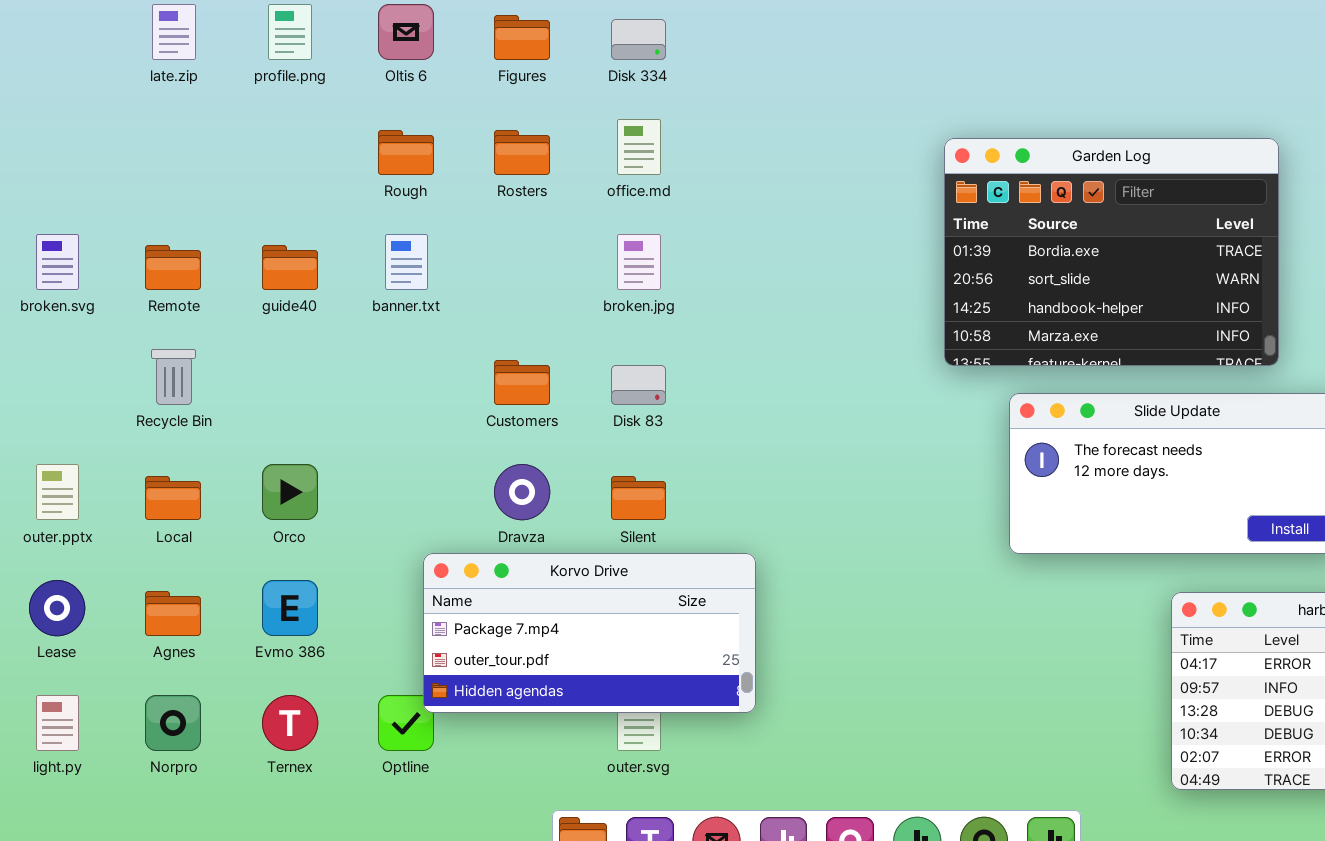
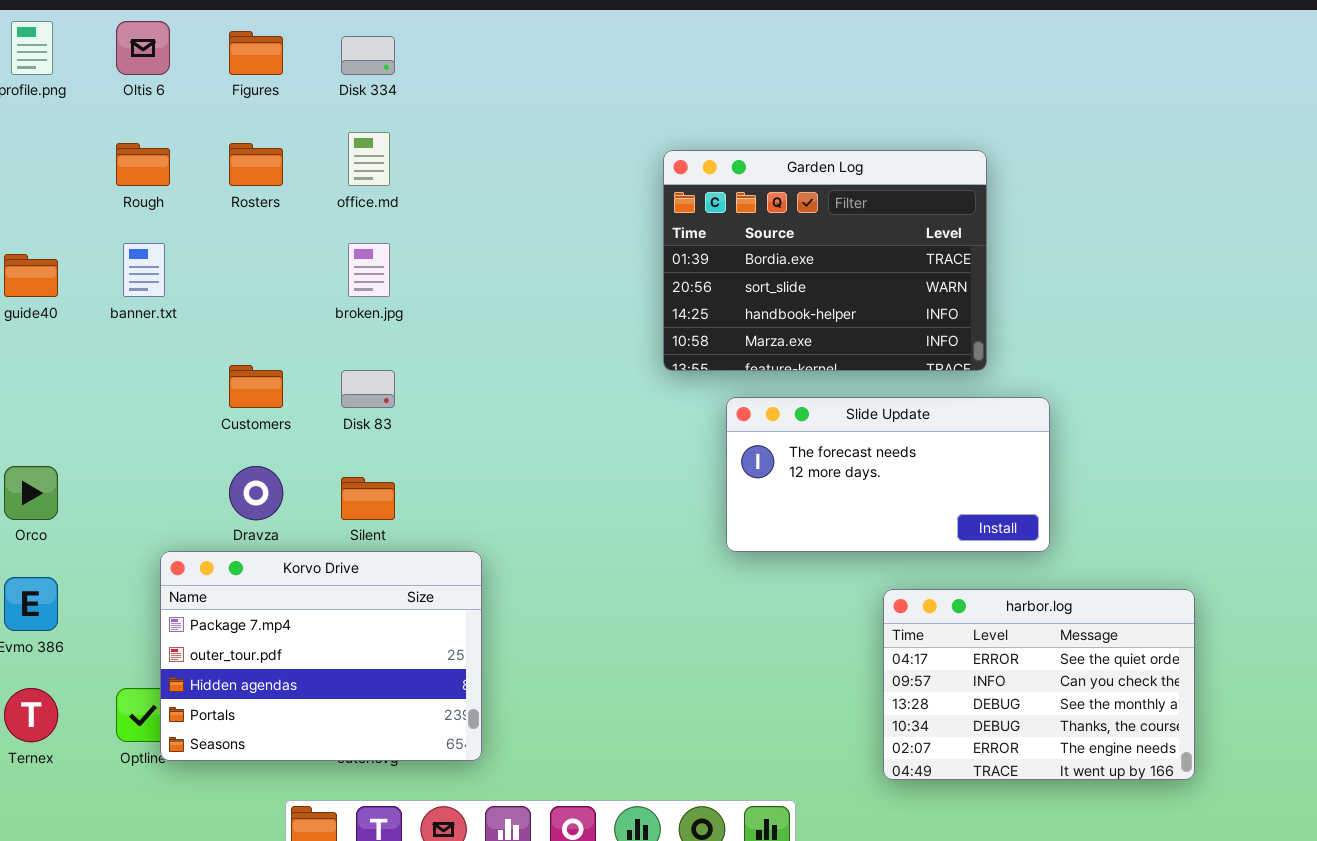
Korvo Drive: [423,553,756,713] -> [160,551,482,761], resized

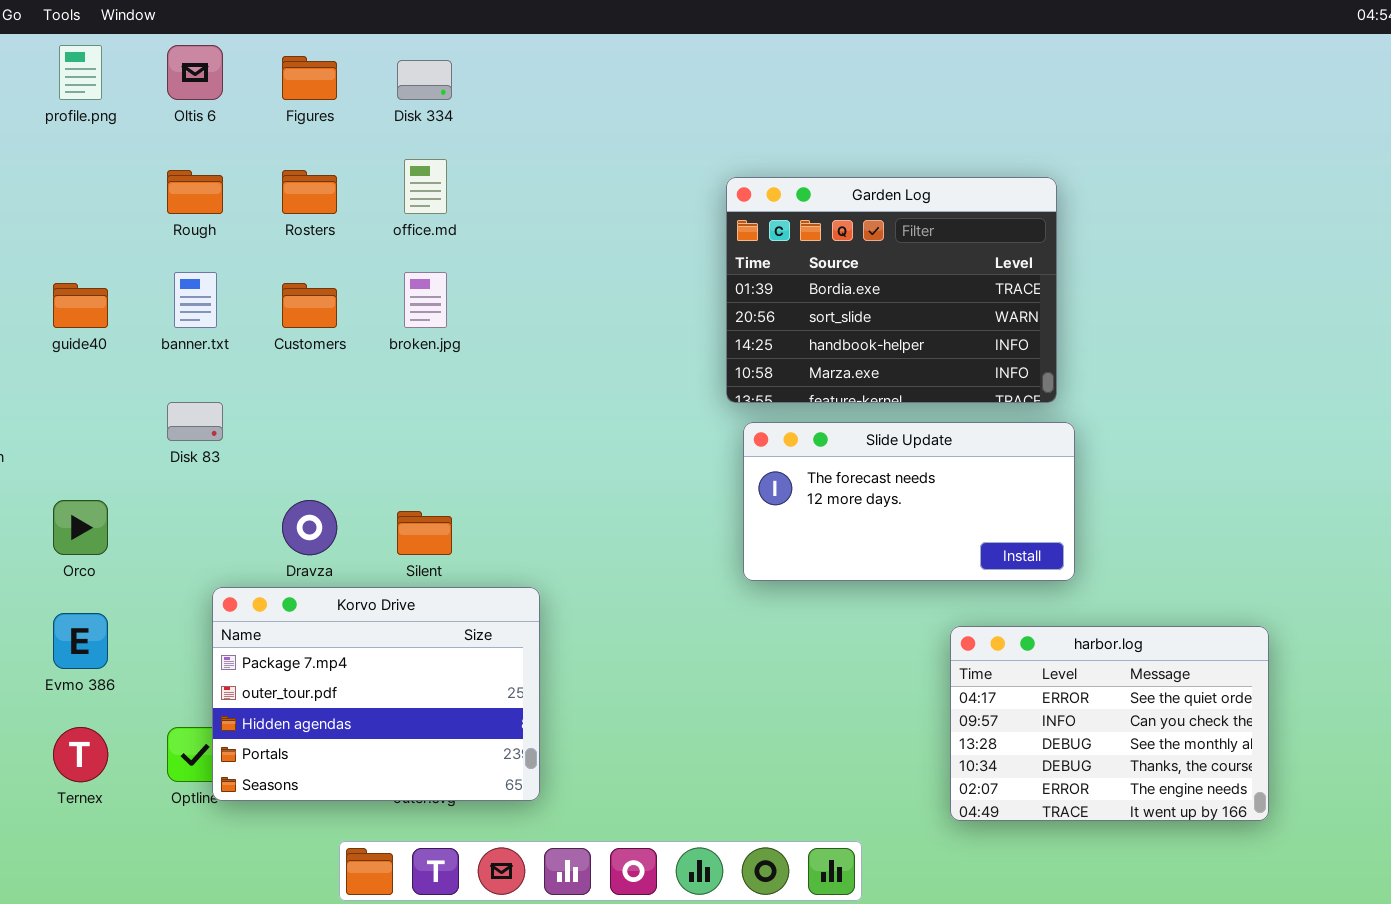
Customers: [229,365,283,408] -> [282,283,337,328], moved
Disk 83: [341,370,395,408] -> [167,402,223,441], moved
Slide Update: [726,397,1050,552] -> [743,422,1075,581], moved

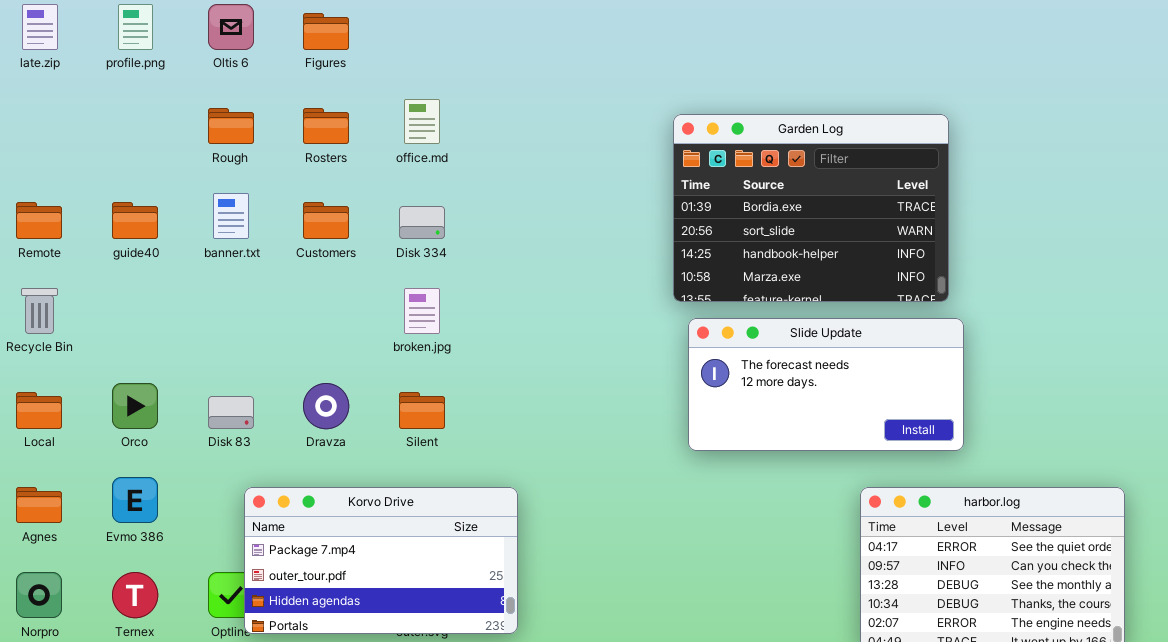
Disk 334: [397,60,452,100] -> [399,206,445,239], moved
broken.jpg: [404,272,447,328] -> [404,288,440,334], moved
Disk 83: [167,402,223,441] -> [208,396,254,429], moved
Korvo Drive: [212,587,540,801] -> [244,487,518,634], resized

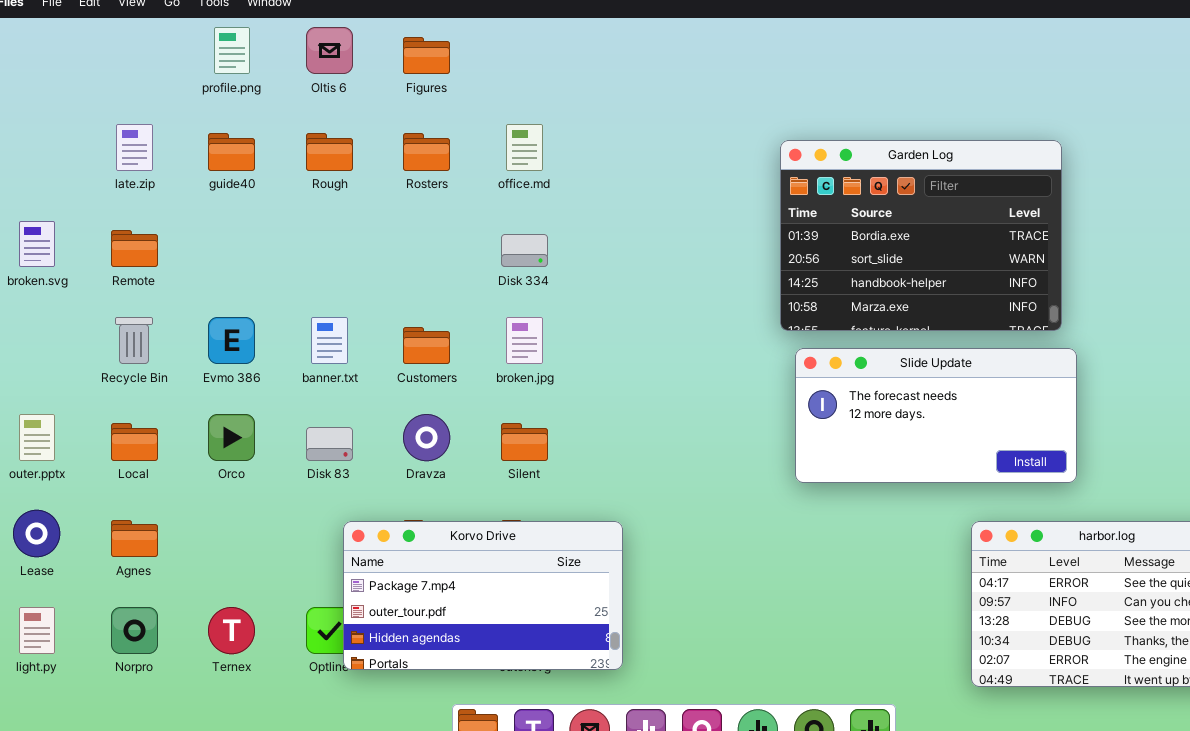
late.zip: [22,4,58,50] -> [116,124,153,171], moved
banner.txt: [213,193,249,239] -> [311,317,348,364], moved
guide40: [112,202,158,239] -> [208,133,255,171], moved
Customers: [303,202,349,239] -> [403,327,450,364], moved
Evmo 386: [112,477,158,523] -> [208,317,255,364], moved

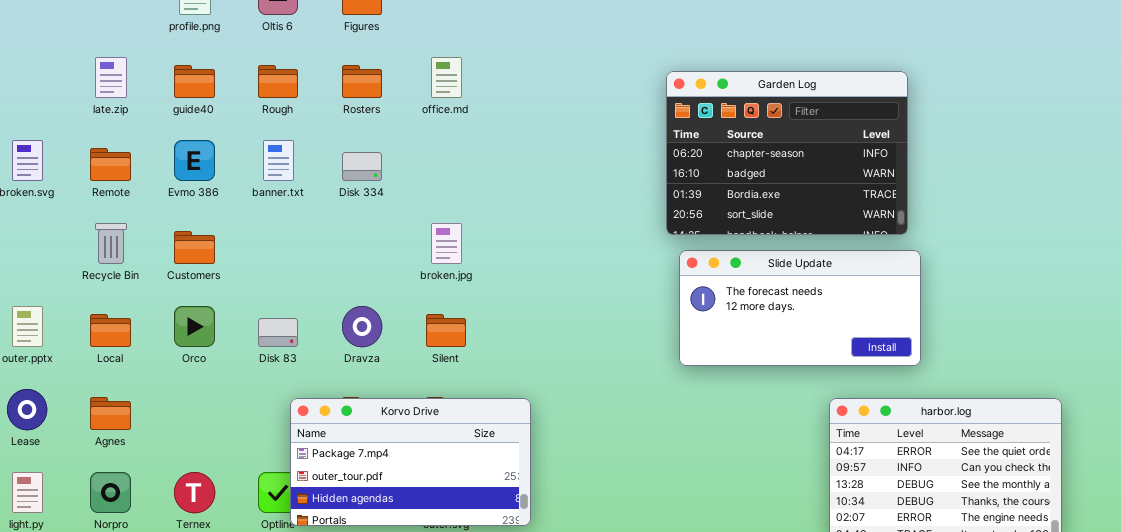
Garden Log: [780,140,1062,331] -> [666,71,908,235], scrolled up 2 rows
Disk 334: [501,234,548,267] -> [342,152,382,181], moved
Evmo 386: [208,317,255,364] -> [174,140,215,181], moved
banner.txt: [311,317,348,364] -> [263,140,294,181], moved
Customers: [403,327,450,364] -> [174,231,215,264], moved

